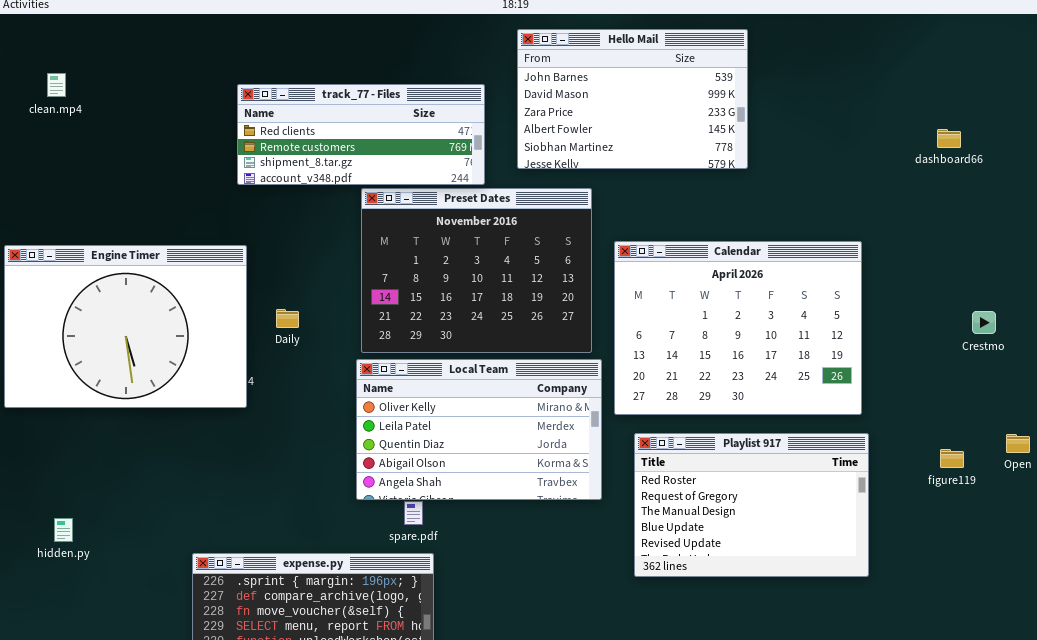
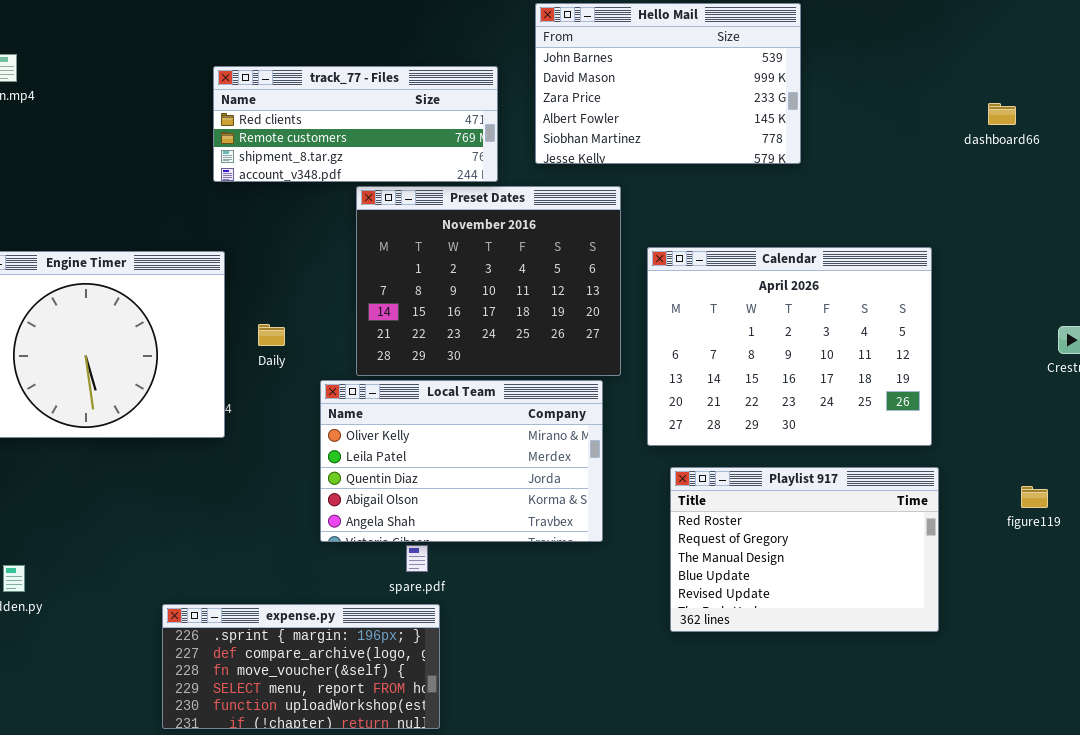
dashboard66: [937,129,961,148] -> [988,103,1016,125], moved
Local Team: [356,359,602,500] -> [320,380,603,542], moved

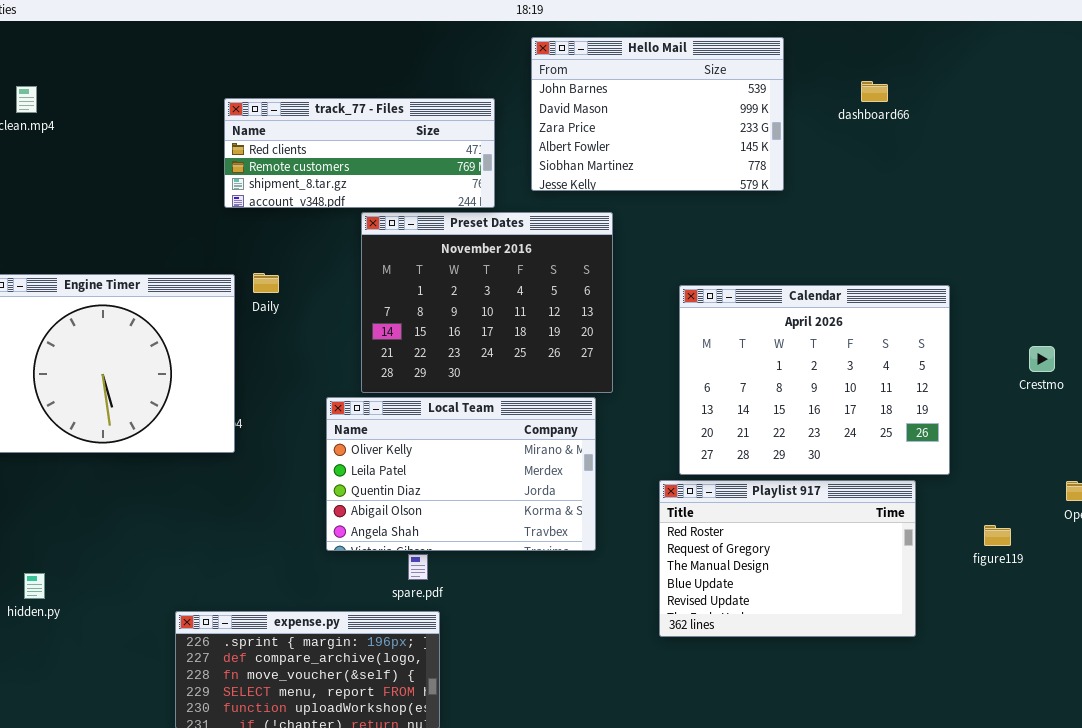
dashboard66: [988,103,1016,125] -> [861,81,888,102], moved
Calendar: [647,247,932,446] -> [679,285,950,475], moved
Daily: [258,324,285,346] -> [253,273,279,293], moved
figure119: [1021,486,1048,508] -> [984,525,1011,546], moved

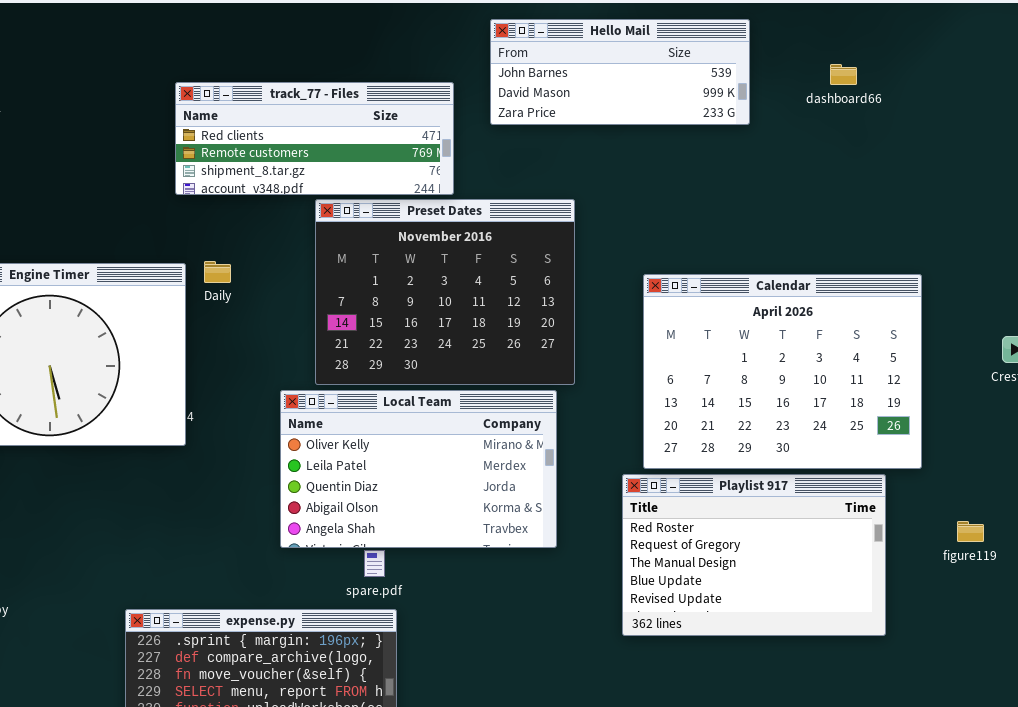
Hello Mail: [531,37,784,191] -> [490,19,750,125], resized

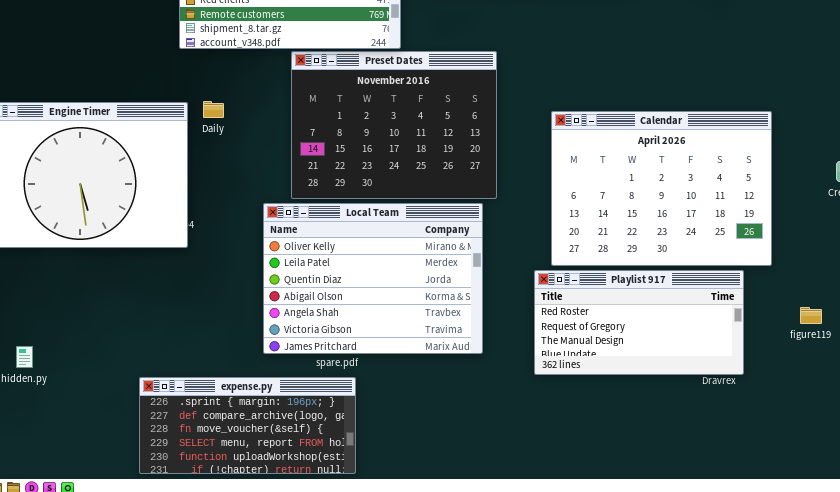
Local Team: [280,390,557,548] -> [263,203,483,354], resized
Playlist 917: [622,474,886,636] -> [534,270,744,375], resized

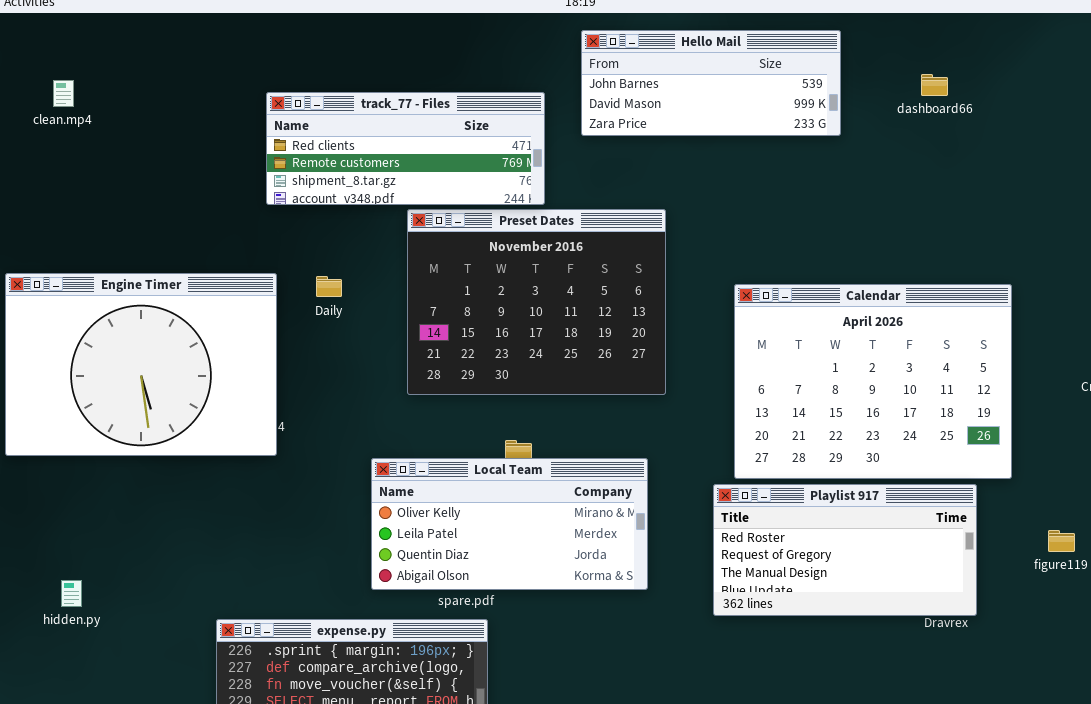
Daily: [203,101,224,118] -> [316,276,342,297], moved
Local Team: [263,203,483,354] -> [371,458,648,590], resized

